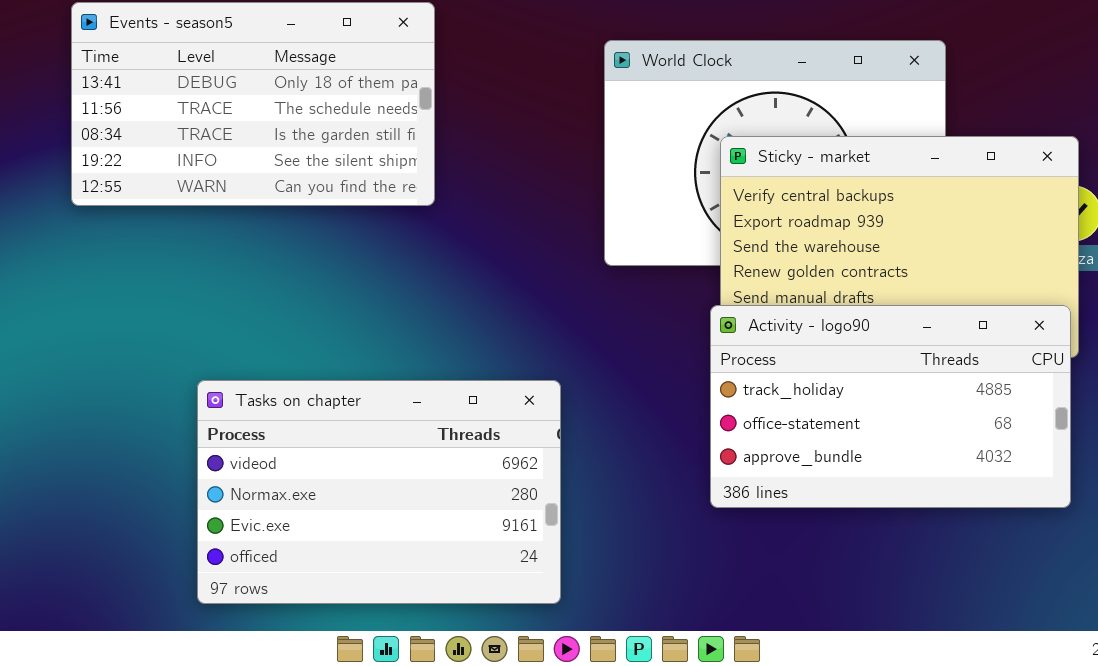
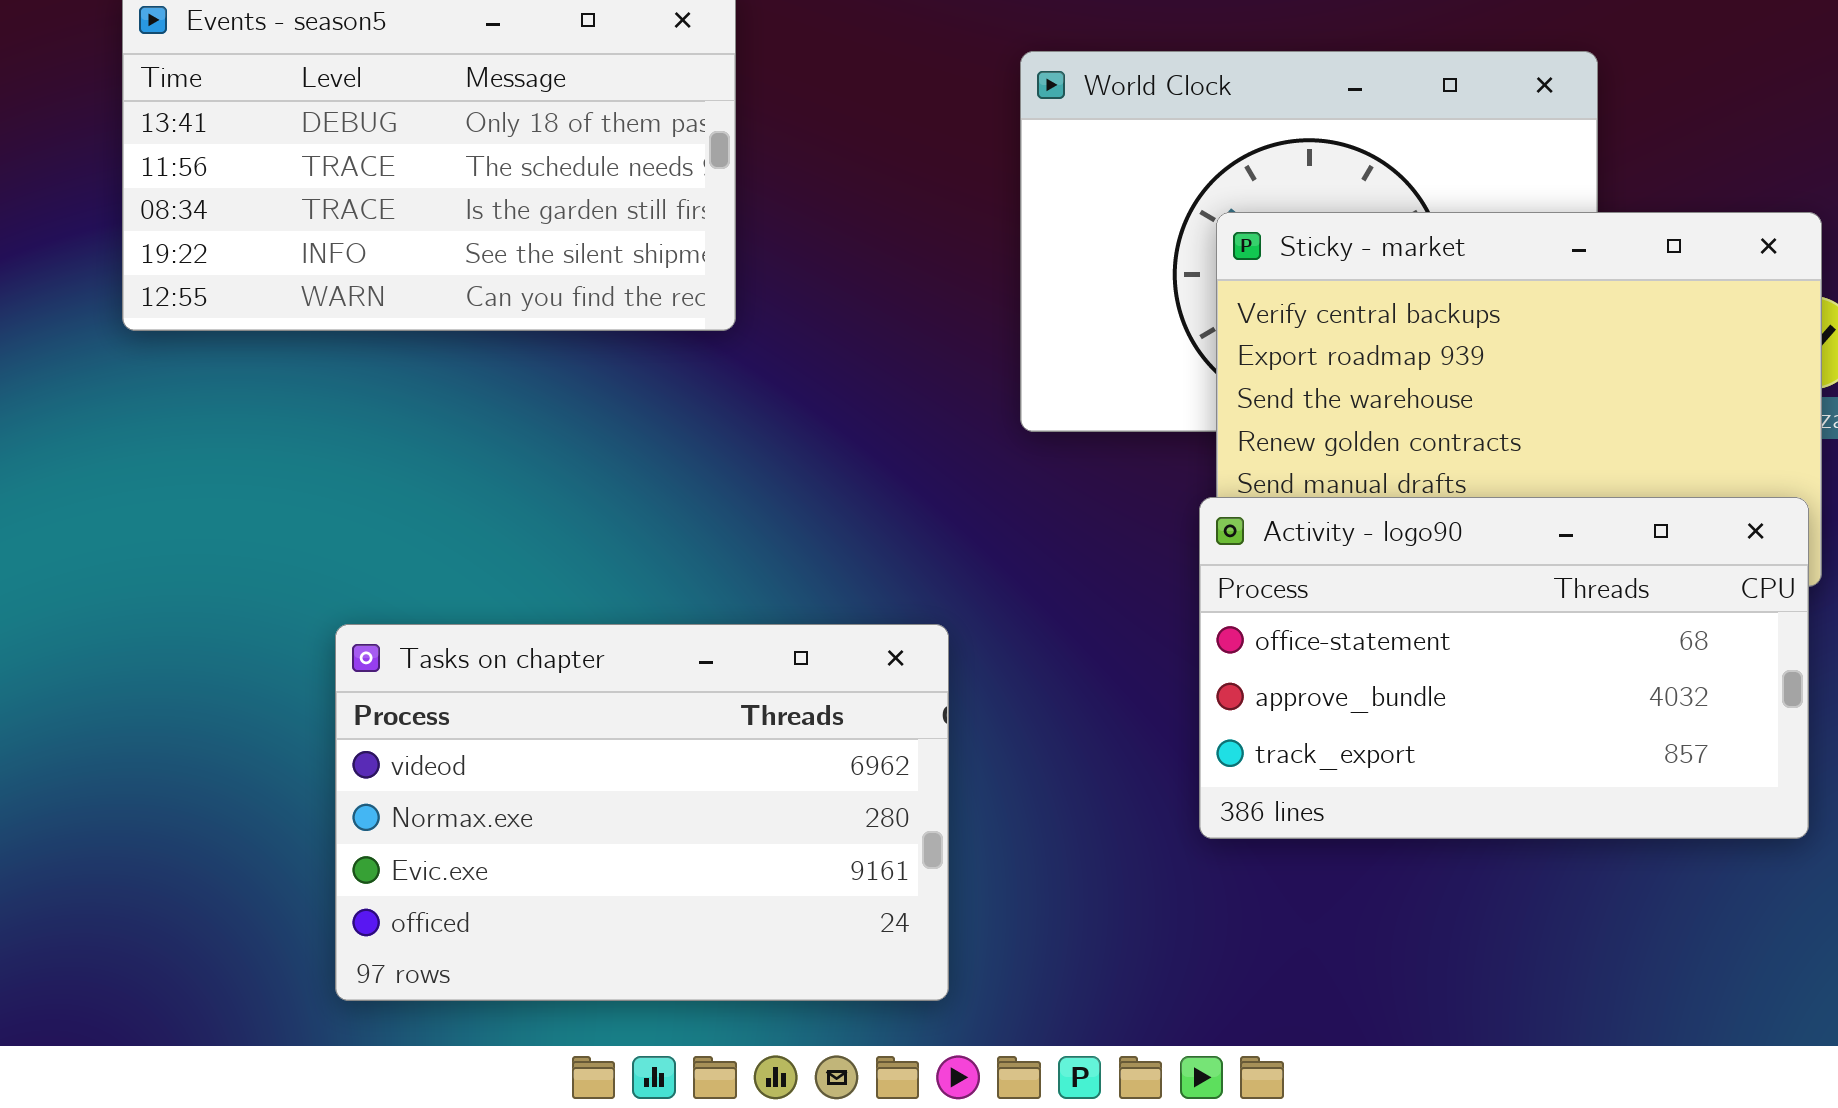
Activity - logo90: [710,305,1071,508] -> [1199,497,1809,839], scrolled down 1 row

